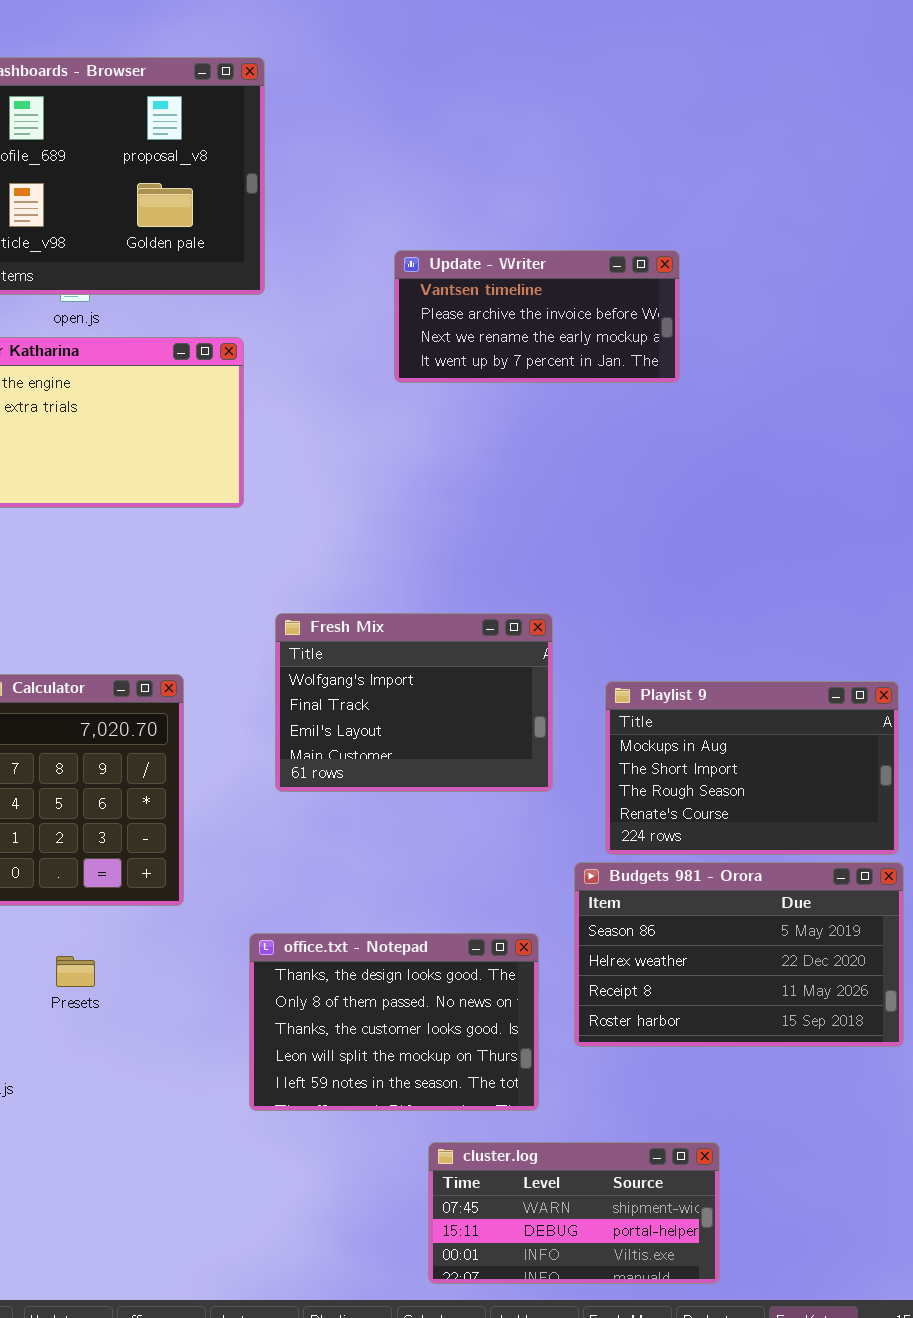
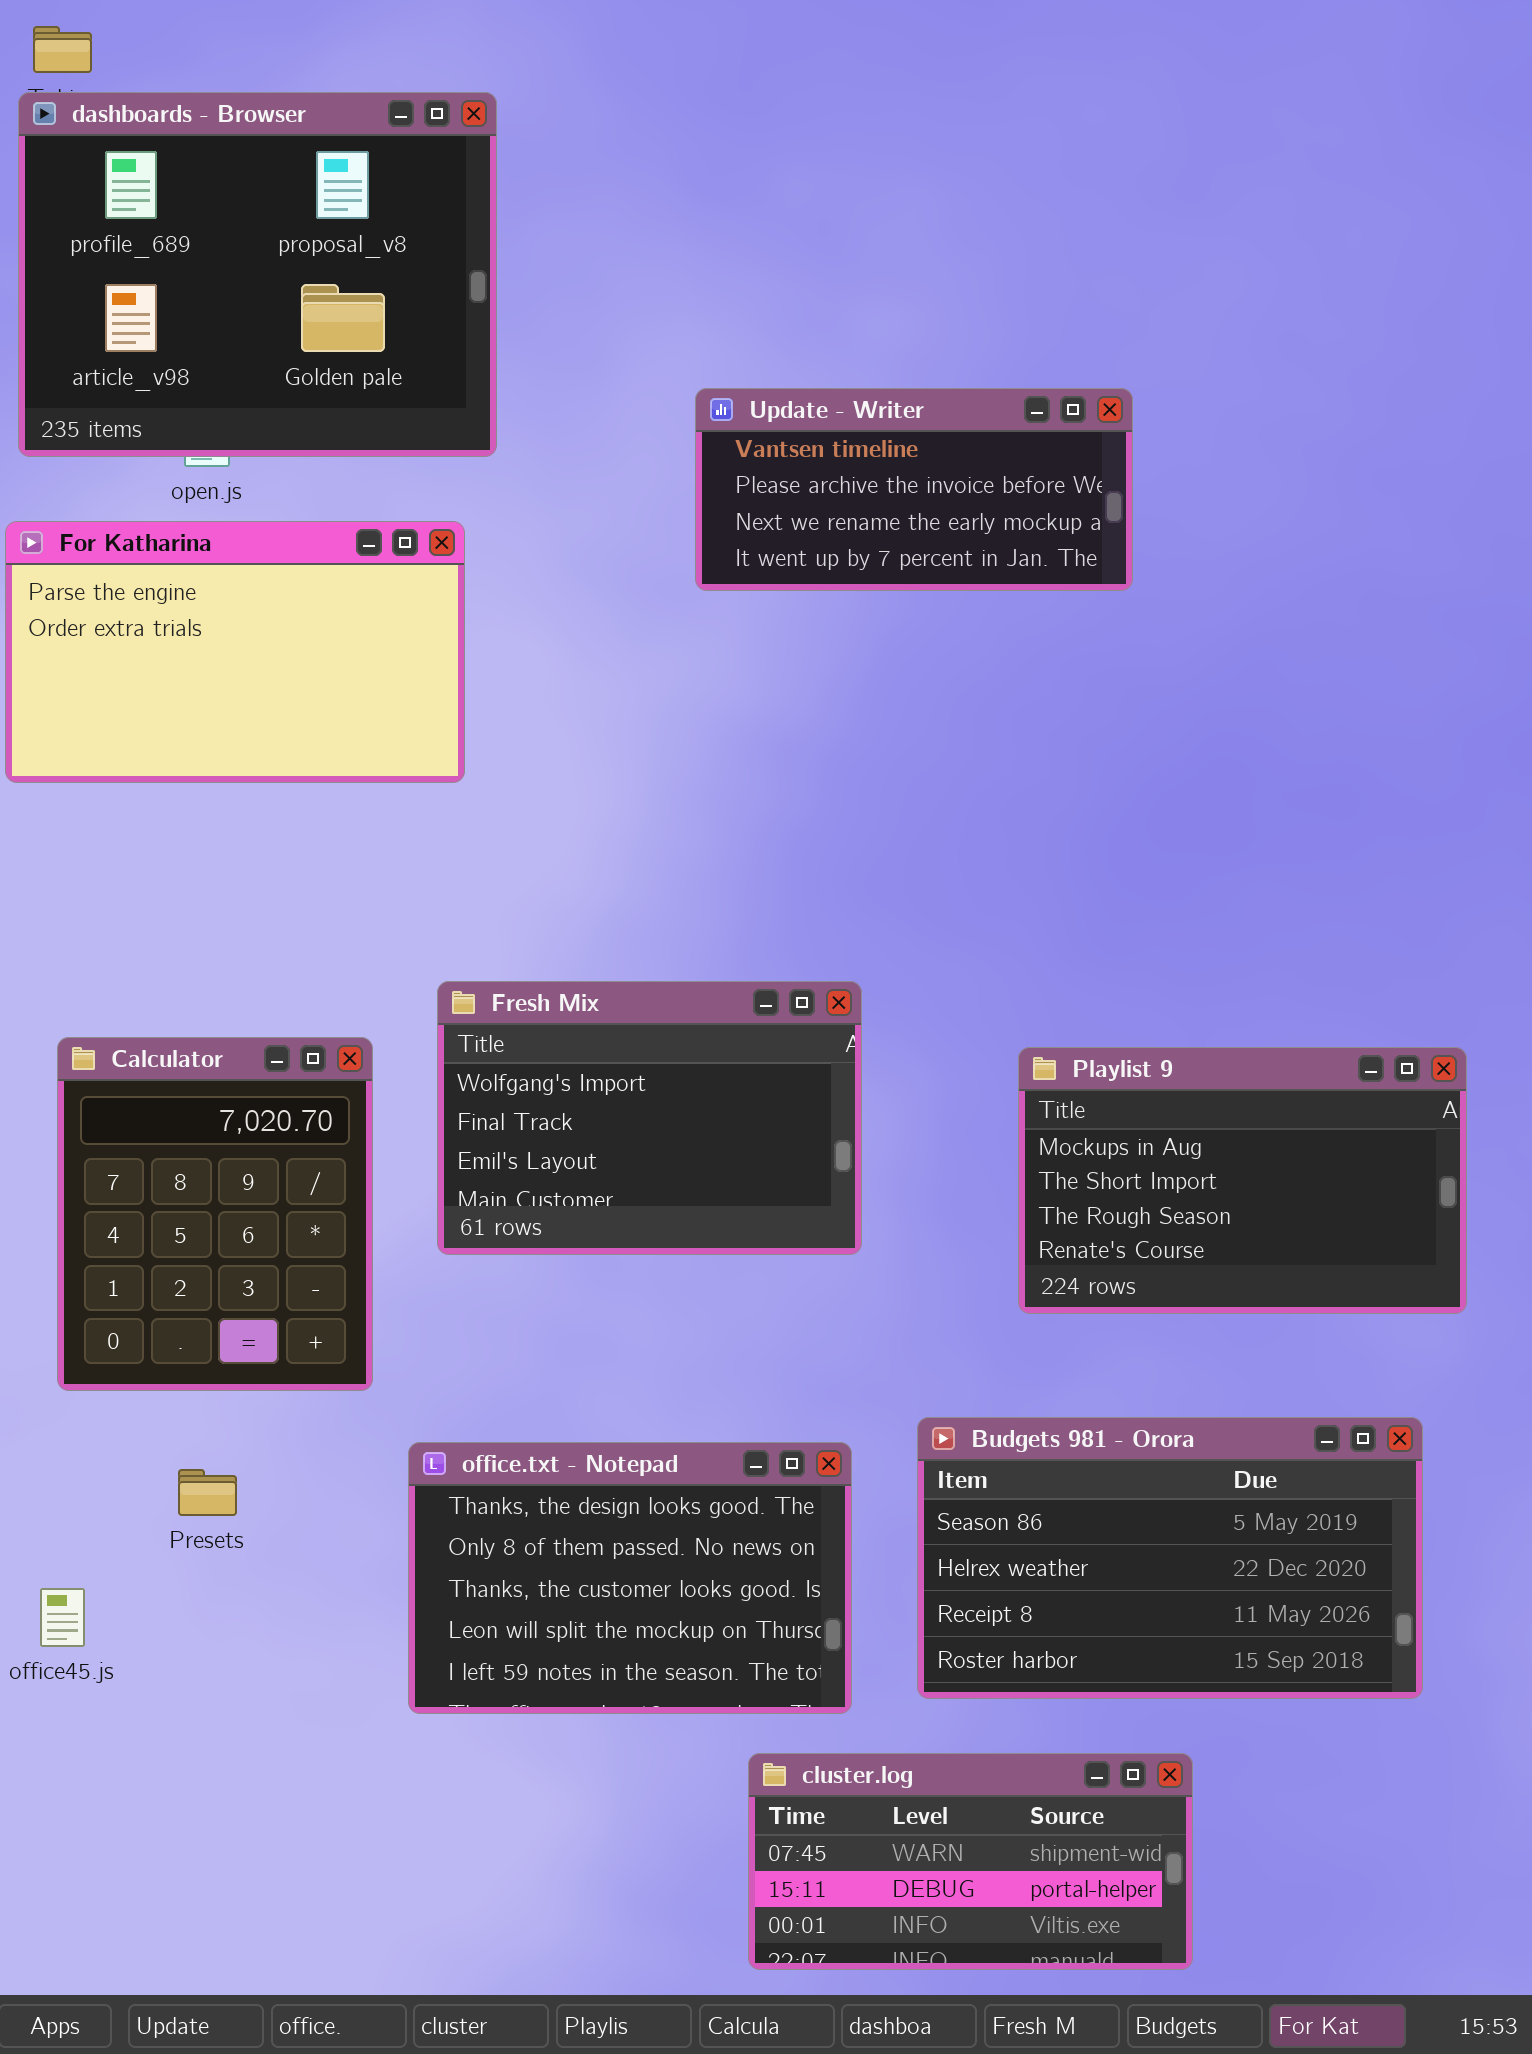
Fresh Mix: [275,613,553,792] -> [437,981,862,1255], moved
Budgets 981 - Orora: [574,862,904,1047] -> [917,1417,1423,1699], moved
office.txt - Notepad: [249,933,539,1111] -> [408,1442,852,1714], moved

